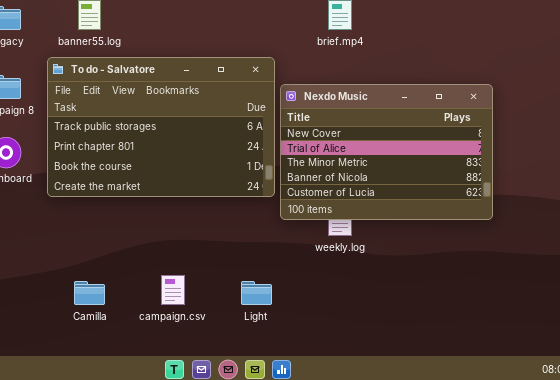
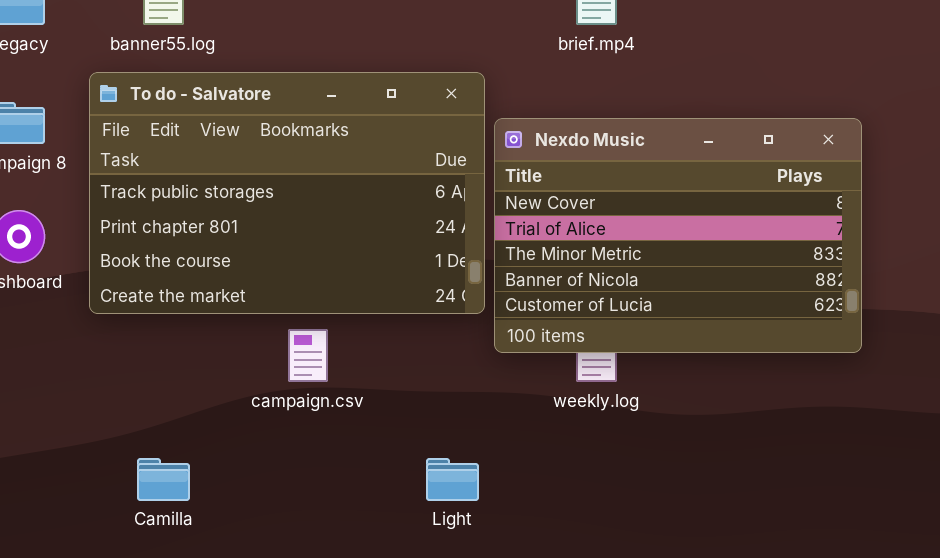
campaign.csv: [161,275,185,305] -> [288,329,328,382], moved

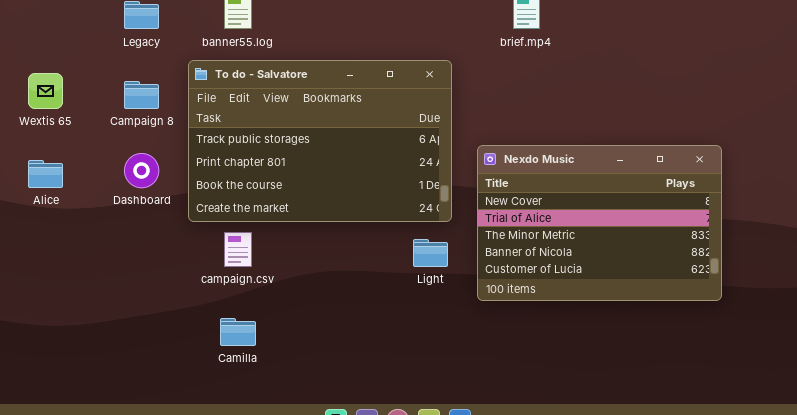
Nexdo Music: [494,118,862,353] -> [477,145,722,301], moved
campaign.csv: [288,329,328,382] -> [224,232,252,267], moved
Light: [426,458,479,501] -> [413,239,448,267], moved

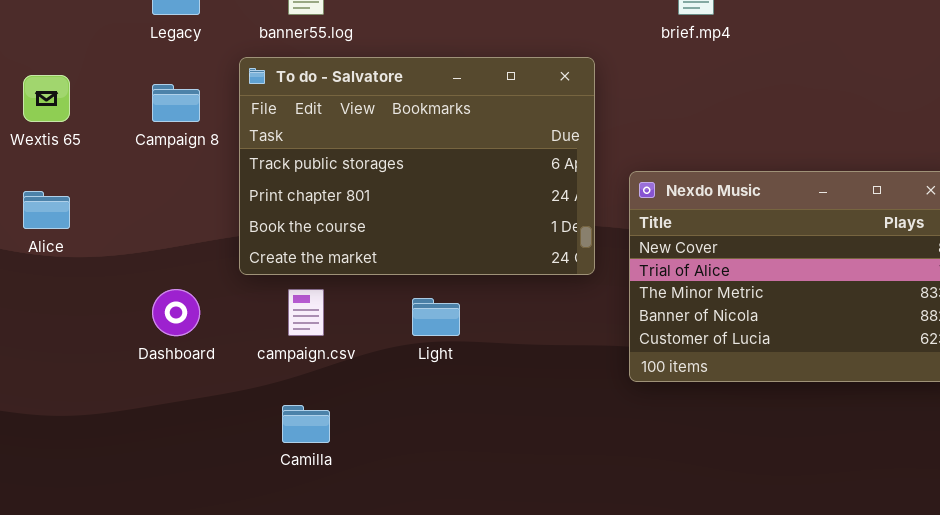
Dashboard: [124,153,159,188] -> [152,289,200,336], moved
Light: [413,239,448,267] -> [412,298,460,336], moved

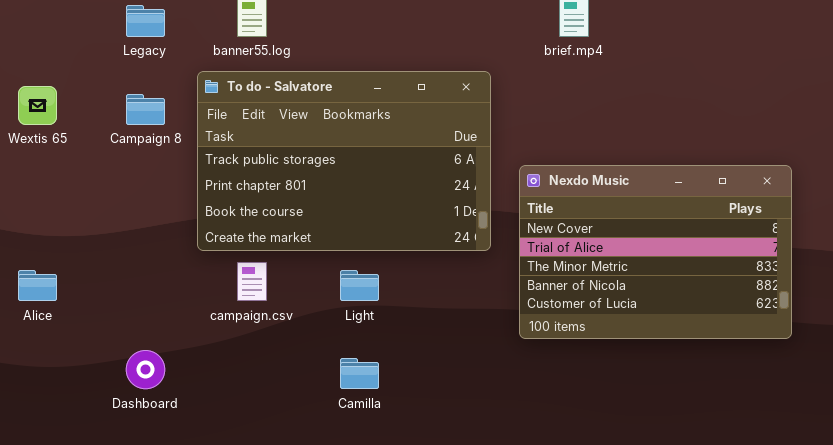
Alice: [23,191,70,229] -> [18,270,57,301], moved
Dashboard: [152,289,200,336] -> [126,350,165,389], moved
Camilla: [282,405,330,443] -> [340,358,379,389], moved

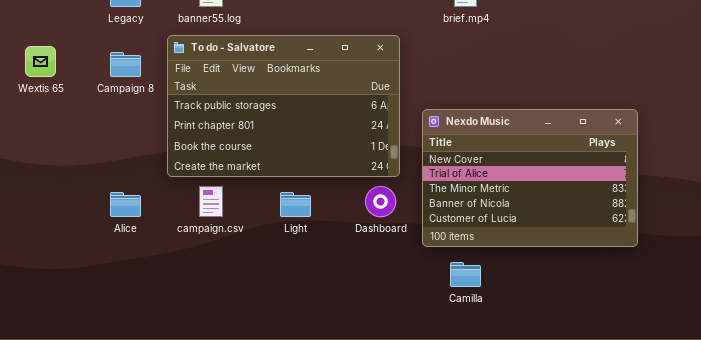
Alice: [18,270,57,301] -> [110,192,141,217], moved
Dashboard: [126,350,165,389] -> [365,186,396,217], moved
Camilla: [340,358,379,389] -> [450,262,481,287], moved

